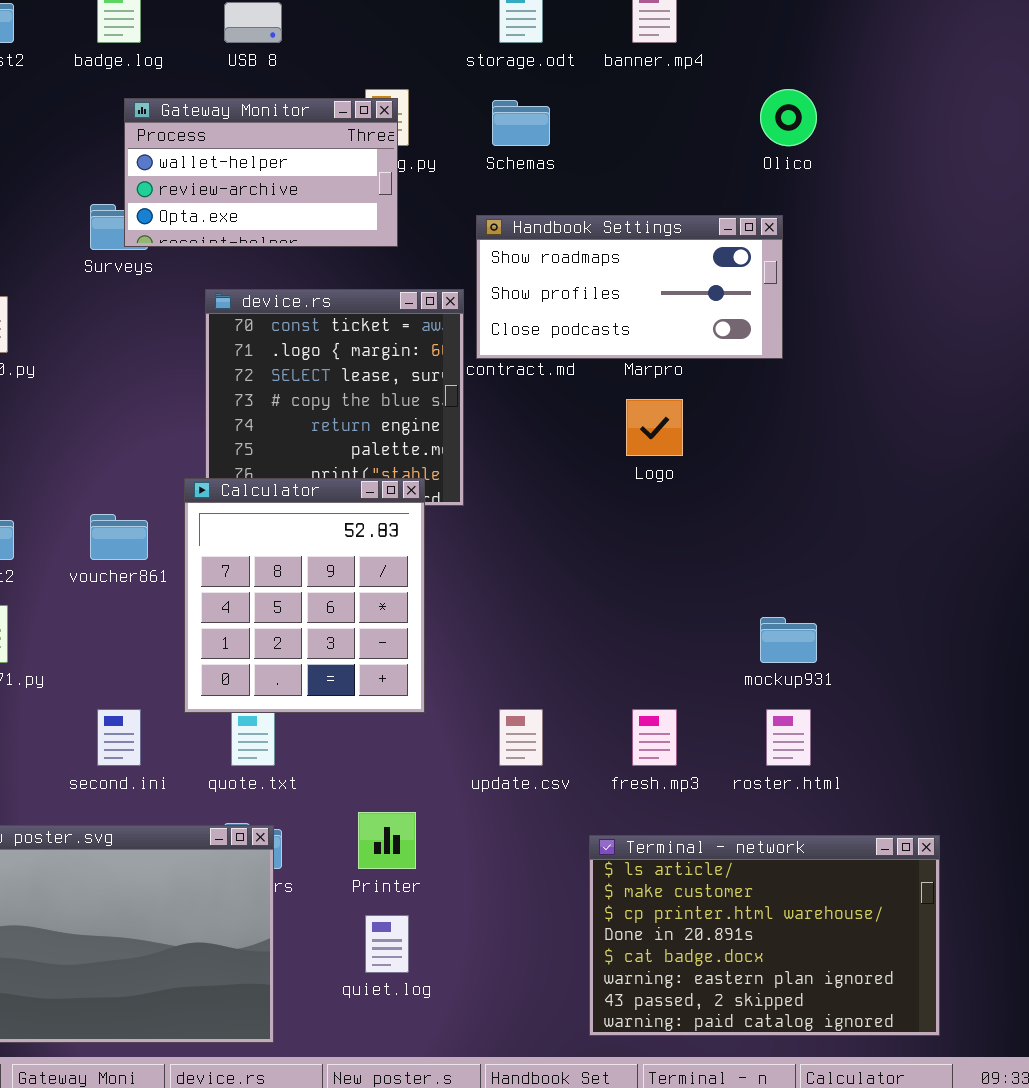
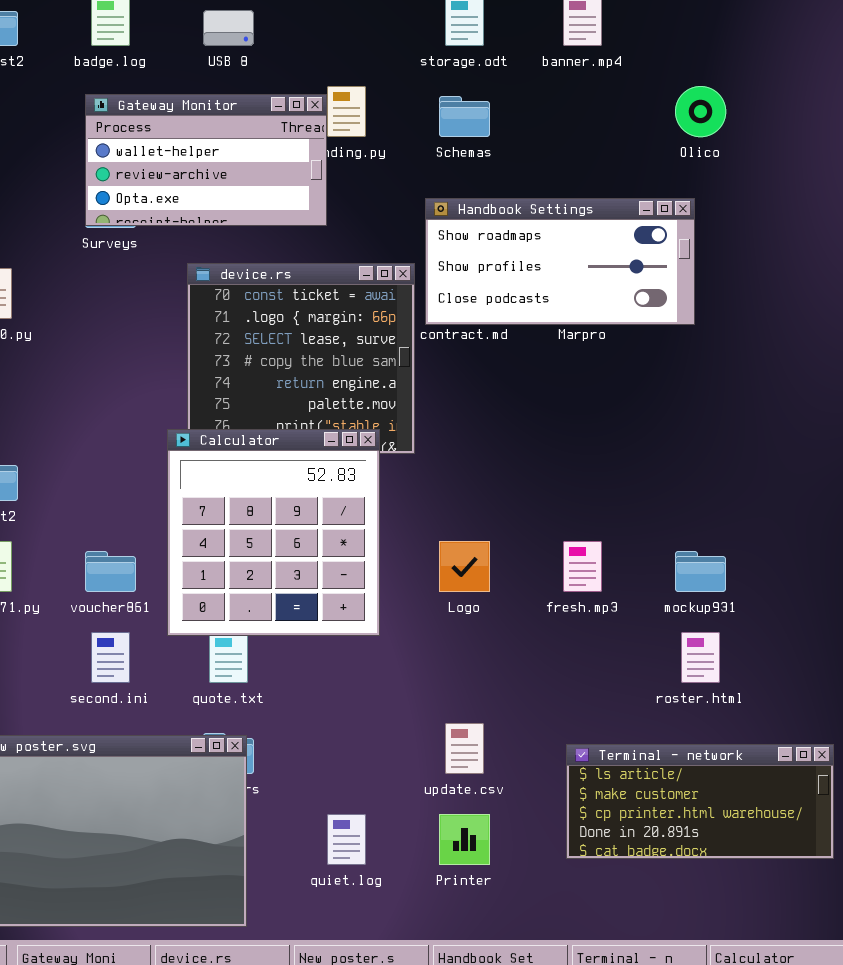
Gateway Monitor: [124,98,398,247] -> [85,94,327,226], moved
Logo: [626,399,683,456] -> [439,541,490,592], moved
voucher861: [90,514,148,560] -> [85,551,136,592], moved
update.csv: [499,709,543,766] -> [445,723,484,774], moved
fresh.mp3: [632,709,677,766] -> [563,541,602,592], moved
Printer: [358,812,416,869] -> [439,814,490,865], moved
Terminal - network: [589,835,940,1036] -> [566,744,834,859], resized

